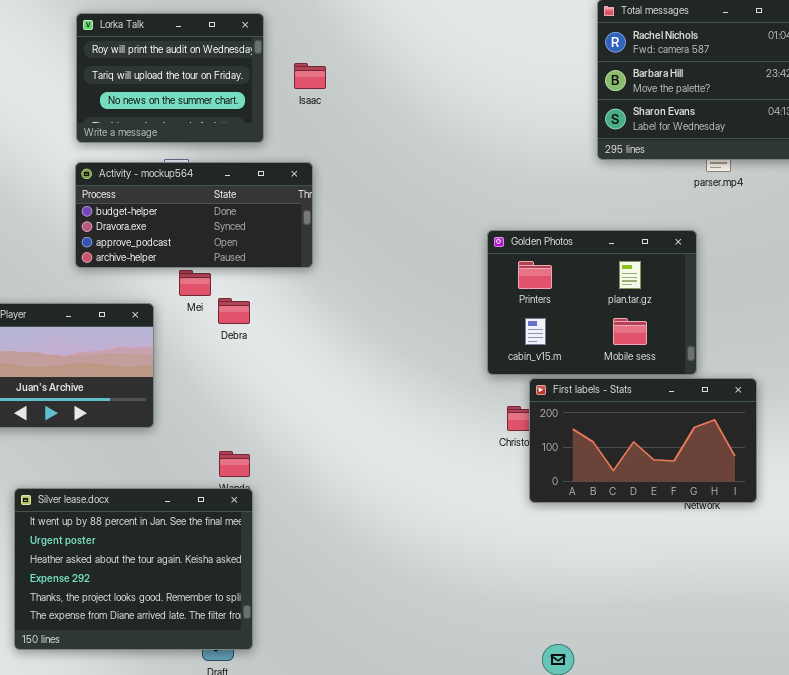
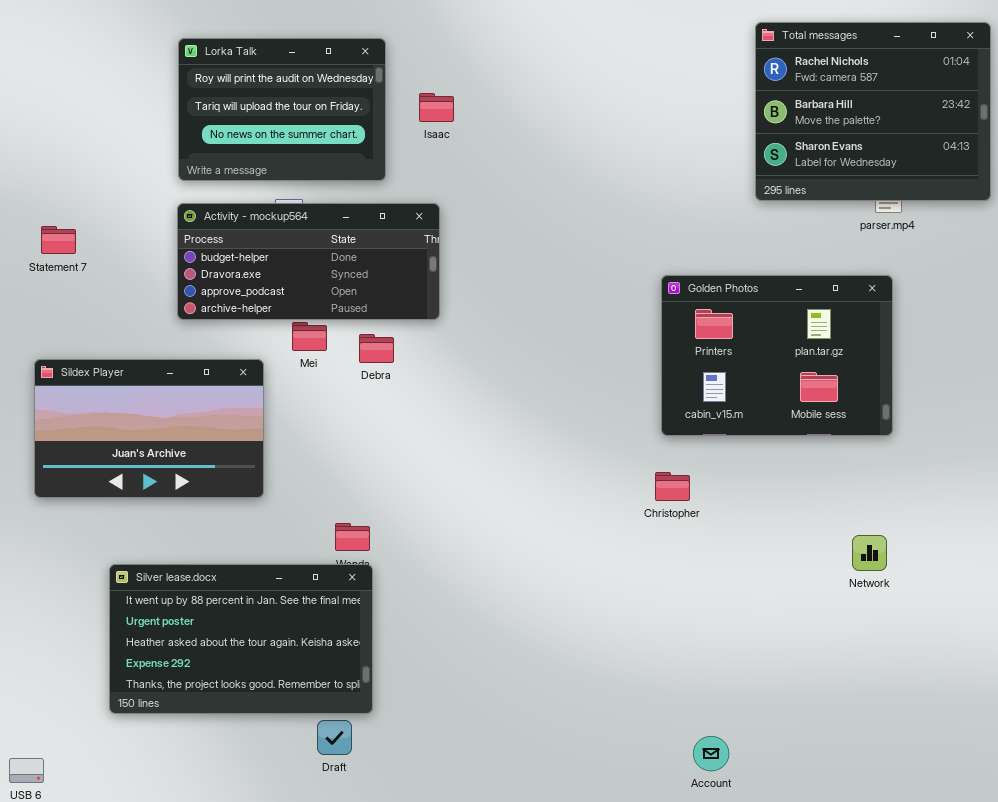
Golden Photos: [487,230,697,375] -> [661,275,893,436], moved
Debra: [218,298,250,324] -> [359,334,394,363], moved
First labels - Stats: [529,378,757,503] -> none, closed
Silver lease.docx: [14,488,253,650] -> [109,564,373,714], resized

